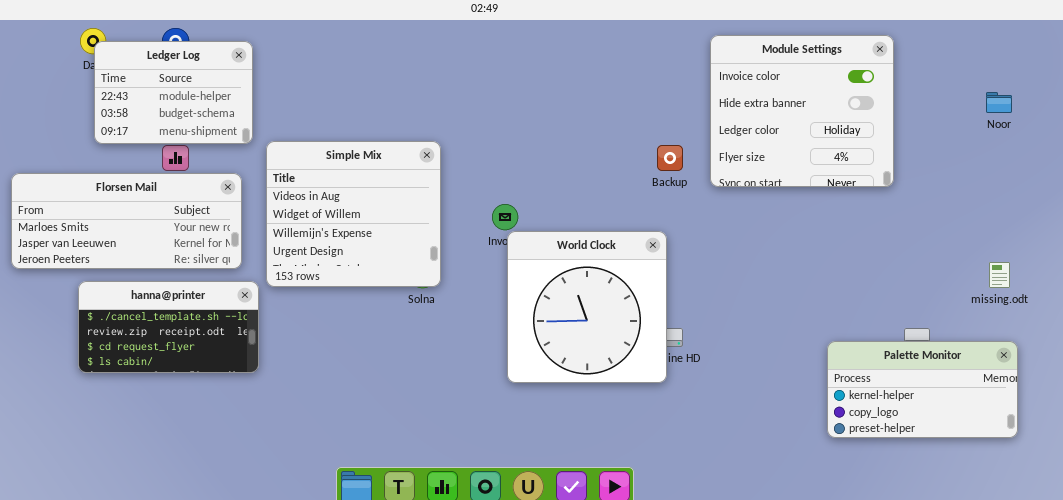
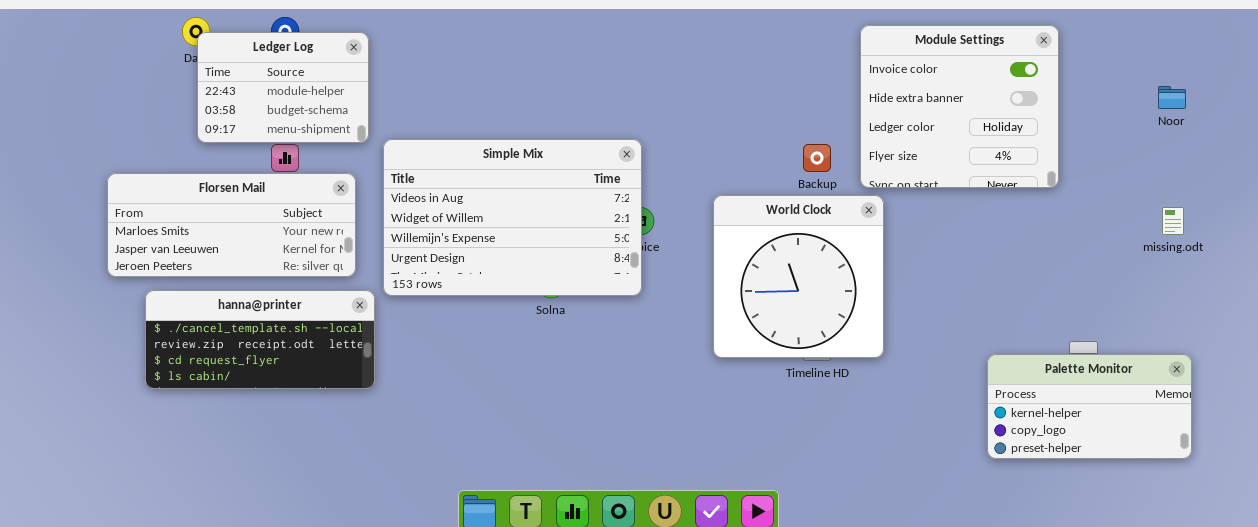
Simple Mix: [266,141,441,287] -> [383,139,642,296], resized
World Clock: [507,231,667,383] -> [713,195,884,358], moved
missing.odt: [989,262,1010,288] -> [1162,207,1184,235], moved
hanna@printer: [78,281,259,373] -> [145,290,375,389], resized

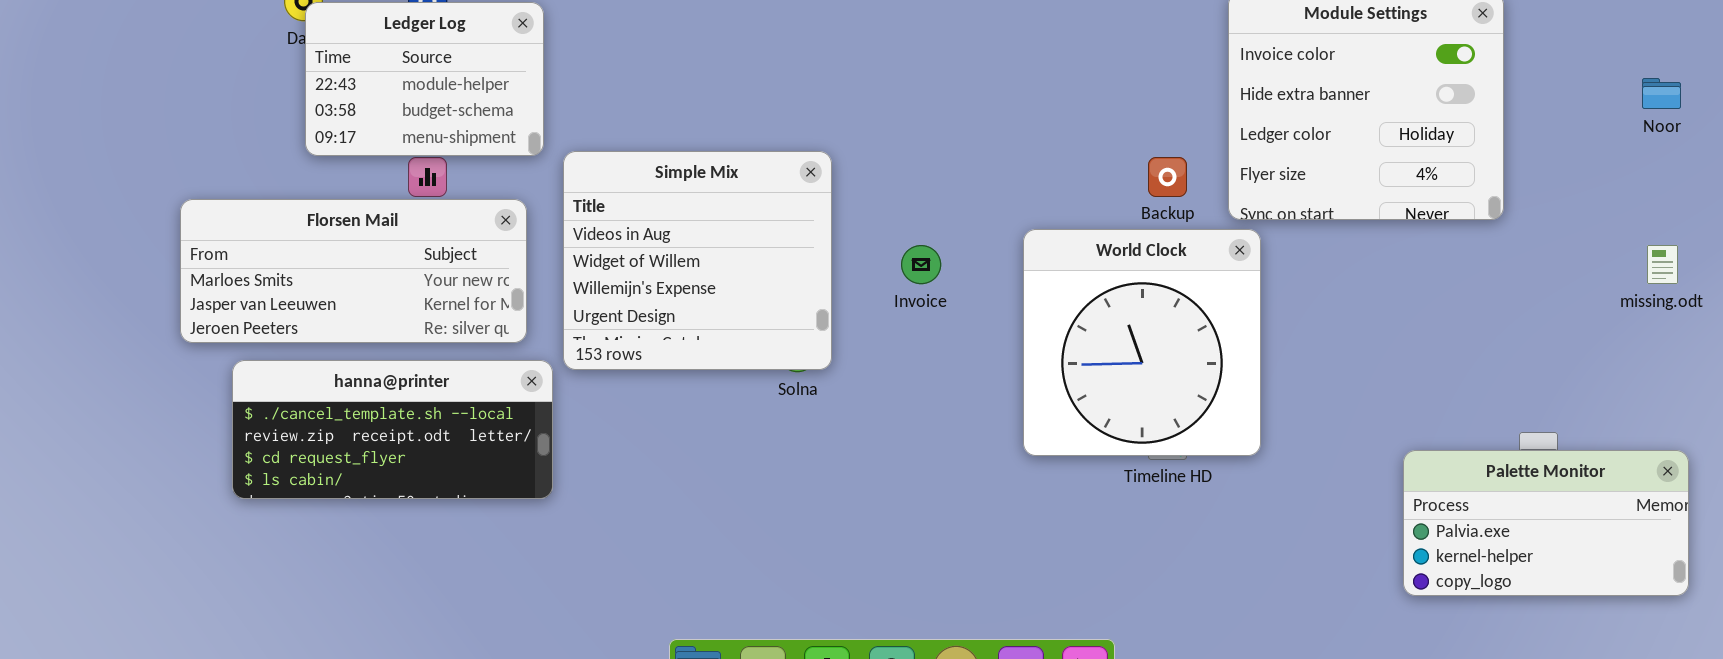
Simple Mix: [383,139,642,296] -> [563,151,832,370], resized
Palette Monitor: [987,354,1192,459] -> [1403,450,1689,596], scrolled up 1 row

